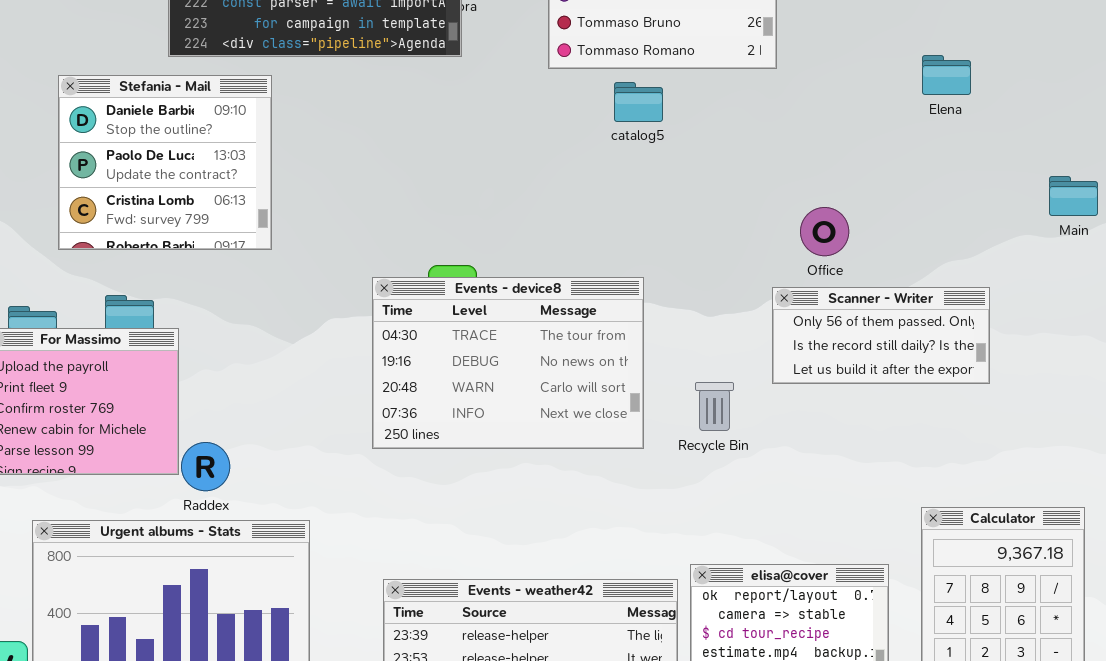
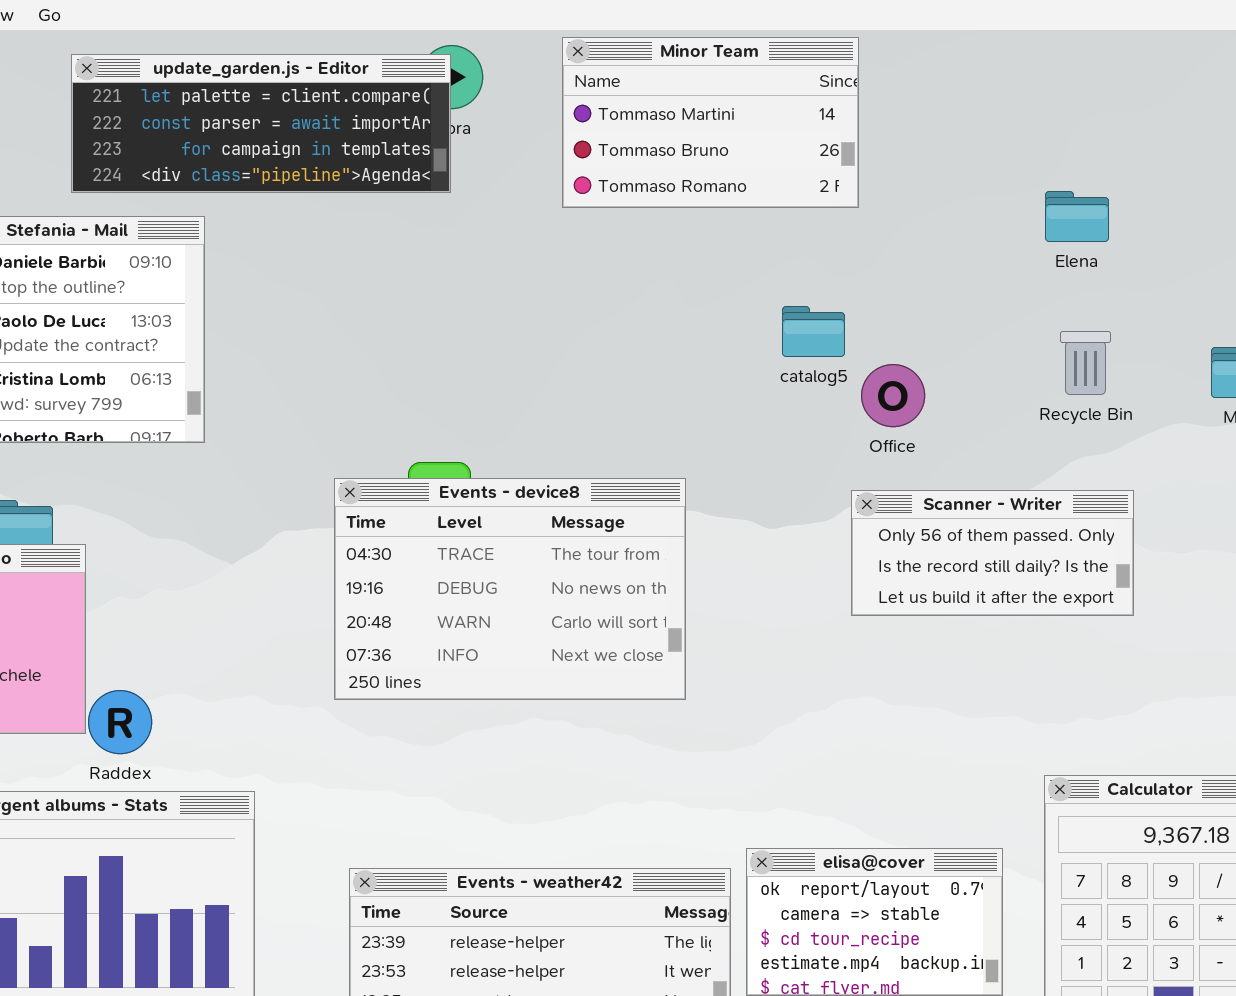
catalog5: [614,82,663,122] -> [782,306,845,357], moved
Office: [800,207,849,256] -> [861,364,925,427], moved
Recycle Bin: [695,382,734,431] -> [1060,331,1111,395], moved

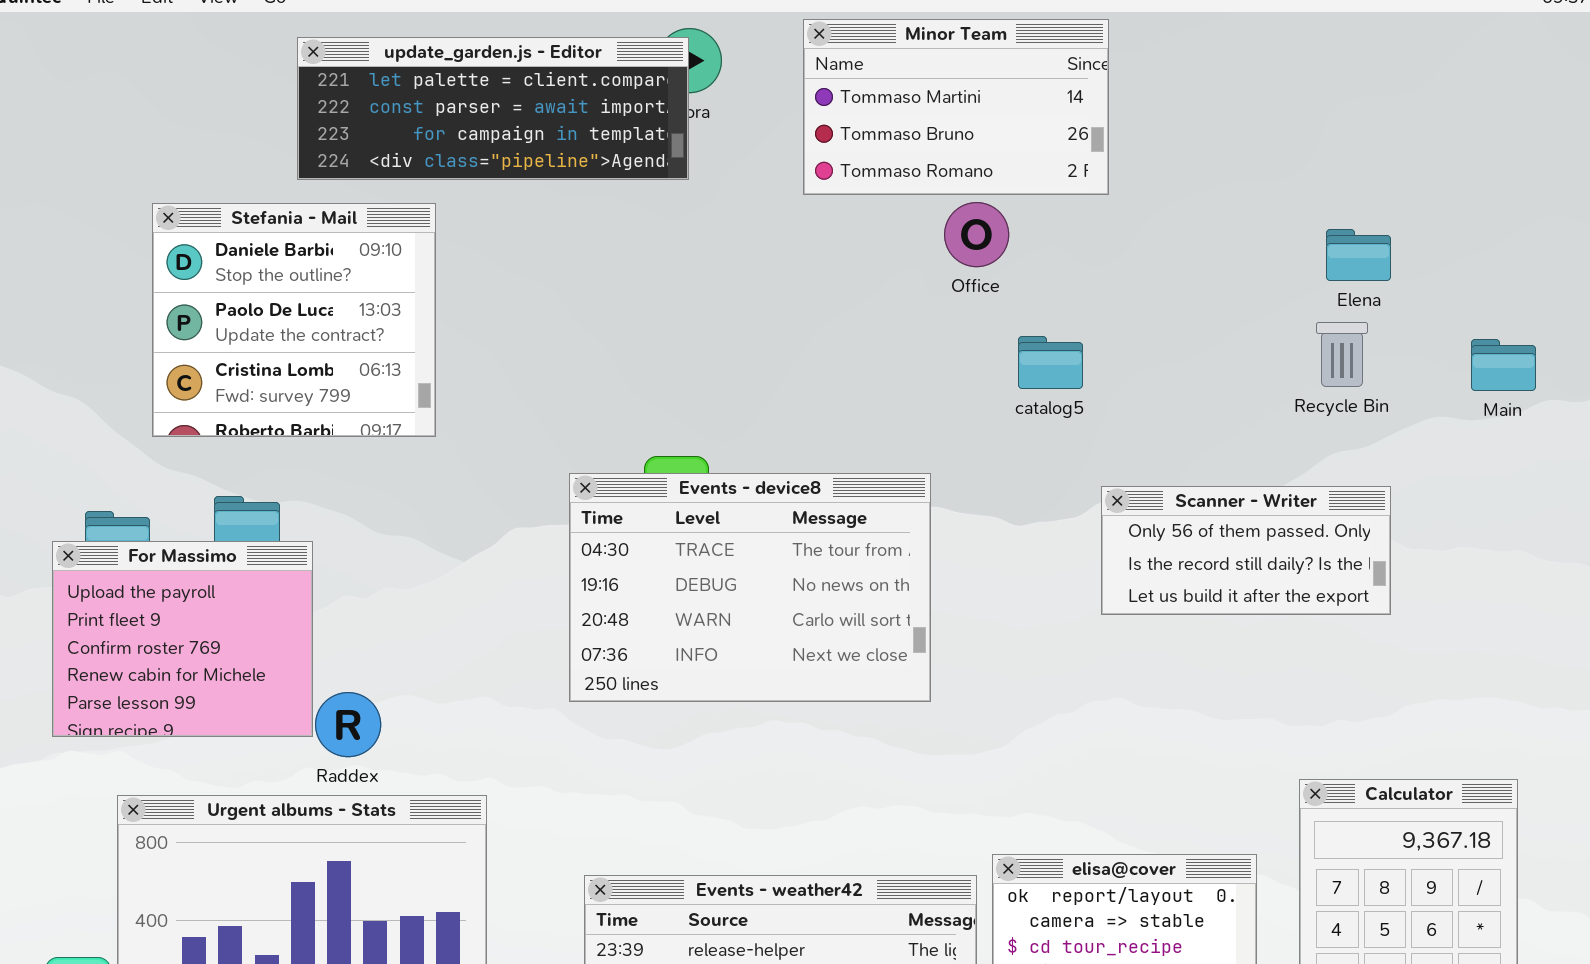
Elena: [1045,191,1109,242] -> [1326,229,1391,281], moved
catalog5: [782,306,845,357] -> [1018,336,1083,389], moved
Office: [861,364,925,427] -> [944,202,1009,267], moved

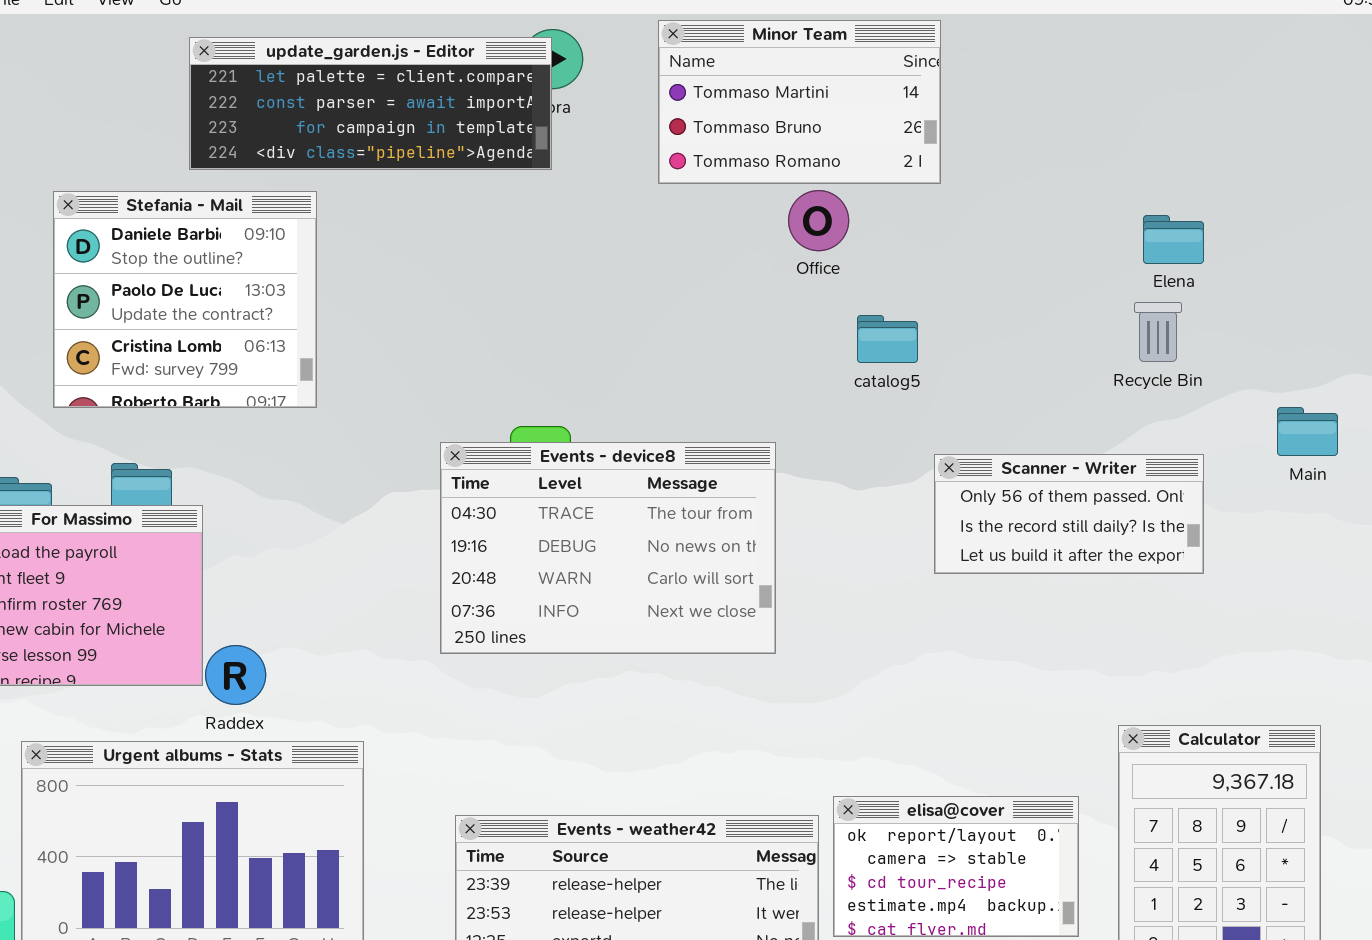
Main: [1471,339,1536,391] -> [1277,407,1338,456], moved

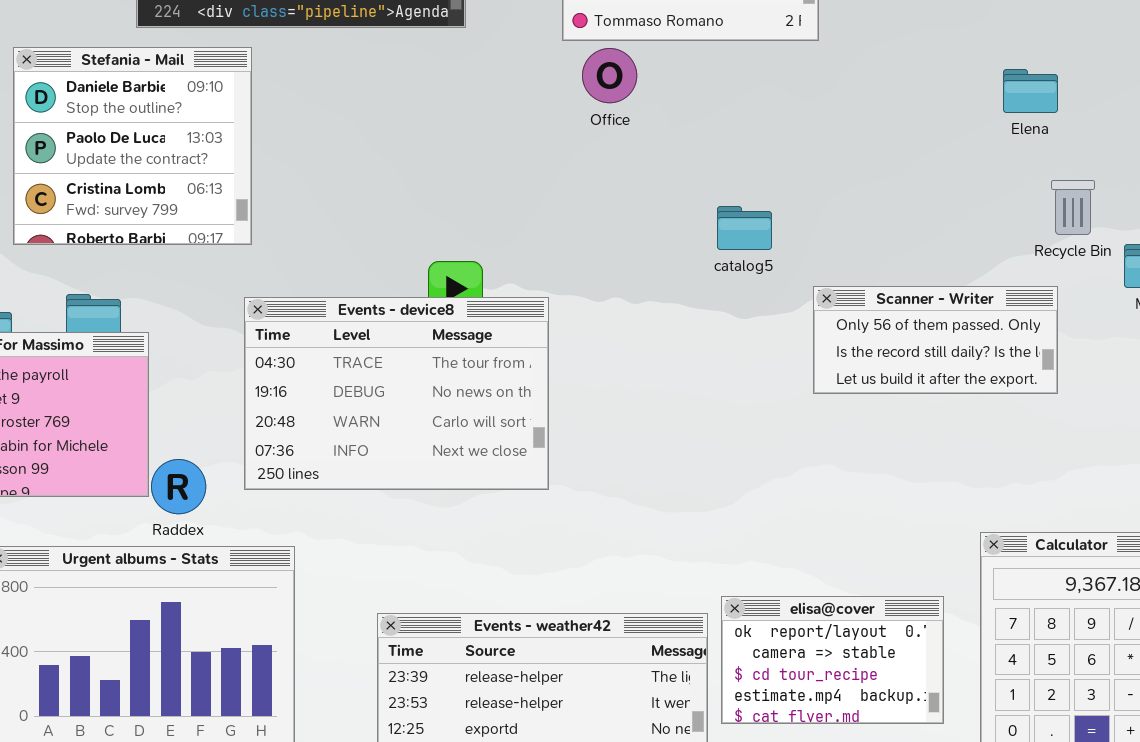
Office: [788,190,849,251] -> [582,48,637,103], moved
Recycle Bin: [1134,302,1182,362] -> [1051,180,1095,235], moved
catalog5: [857,315,918,363] -> [717,206,772,250], moved
Events - device8: [440,442,776,654] -> [244,297,549,490], moved

